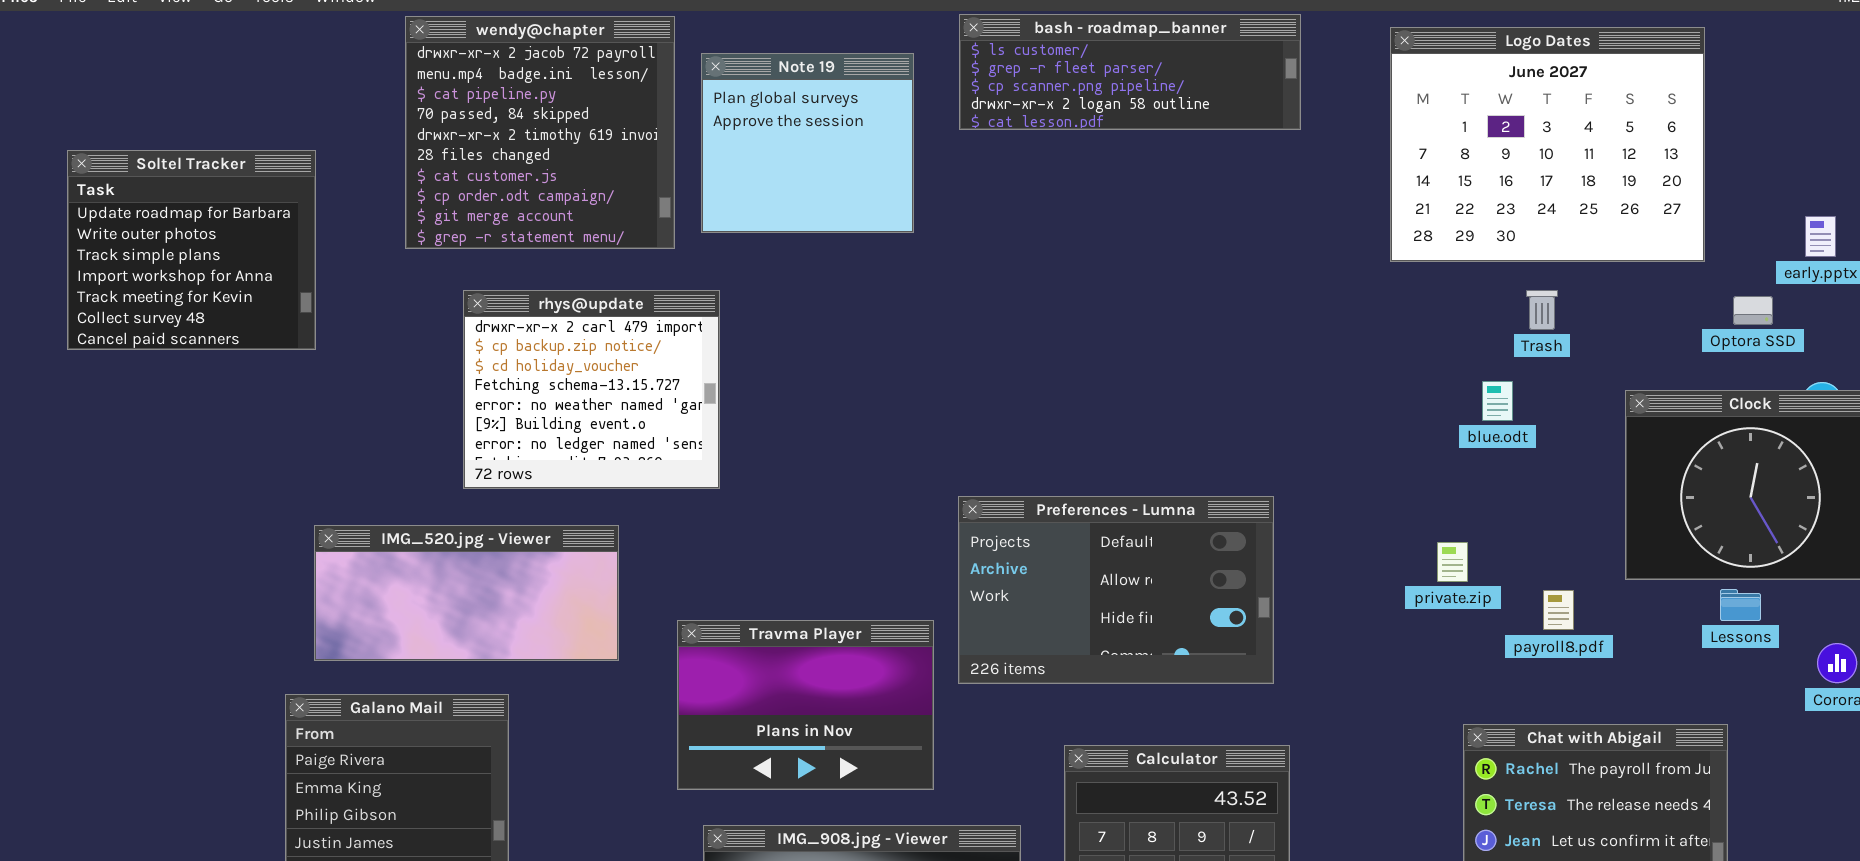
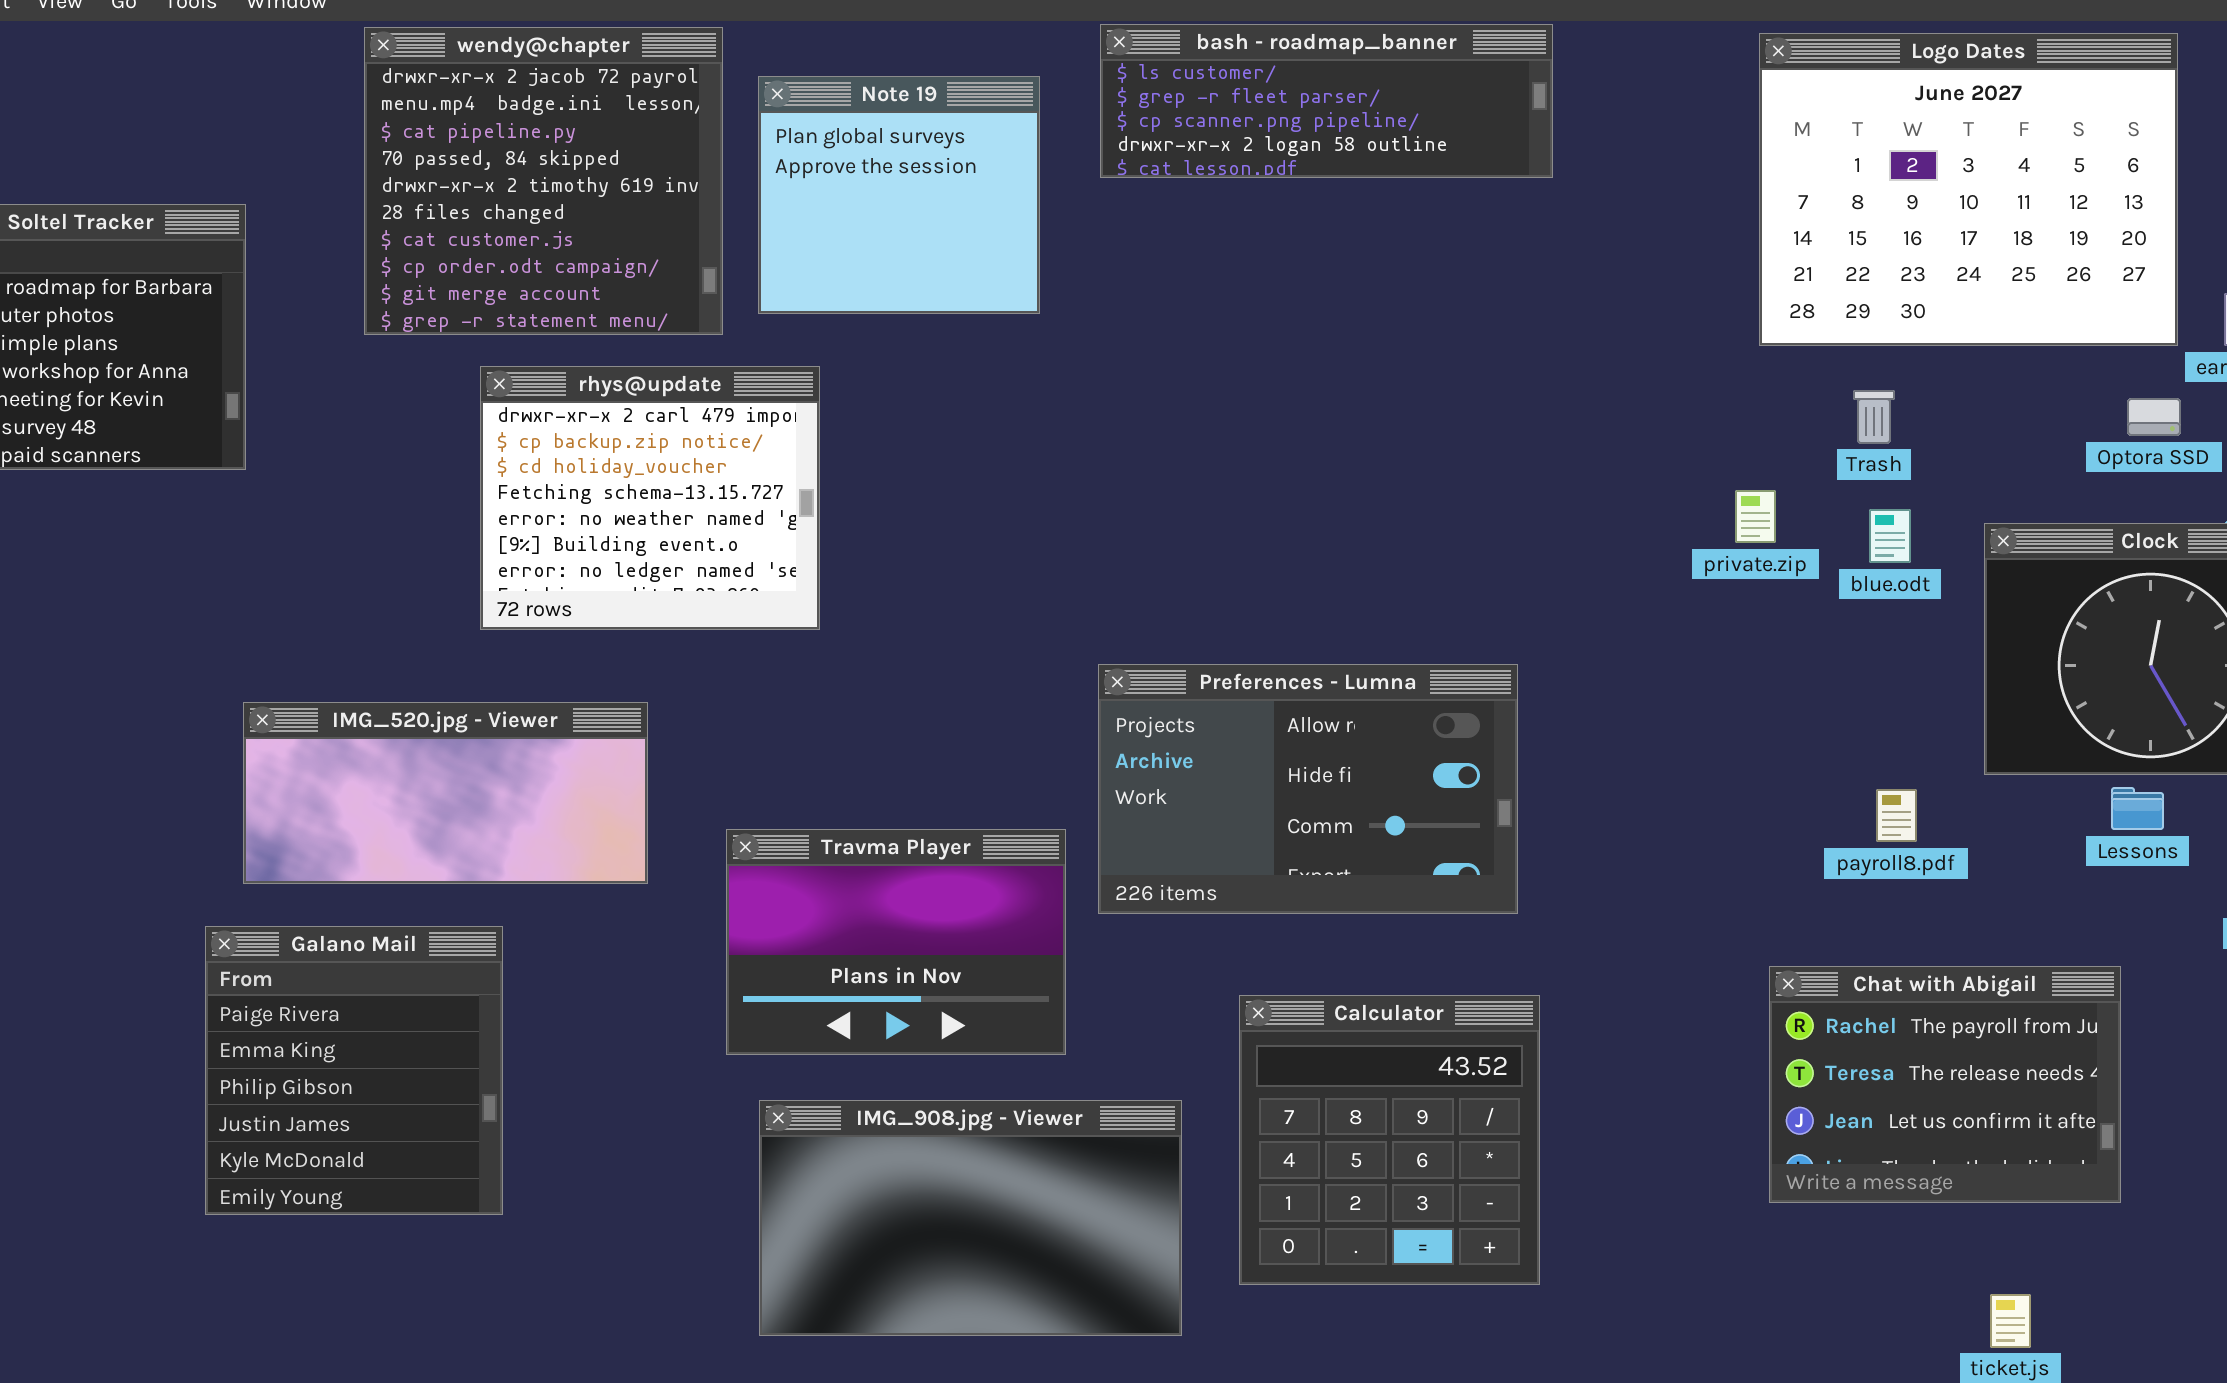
Logo Dates: [1390,27,1705,262] -> [1759,33,2178,346], moved
rhys@update: [463,290,720,489] -> [480,366,820,630], moved
blue.odt: [1482,381,1513,421] -> [1869,509,1911,563], moved
Preferences - Lumna: [958,496,1274,684] -> [1098,664,1518,914], scrolled down 1 row
private.zip: [1437,542,1468,582] -> [1735,490,1776,543], moved

